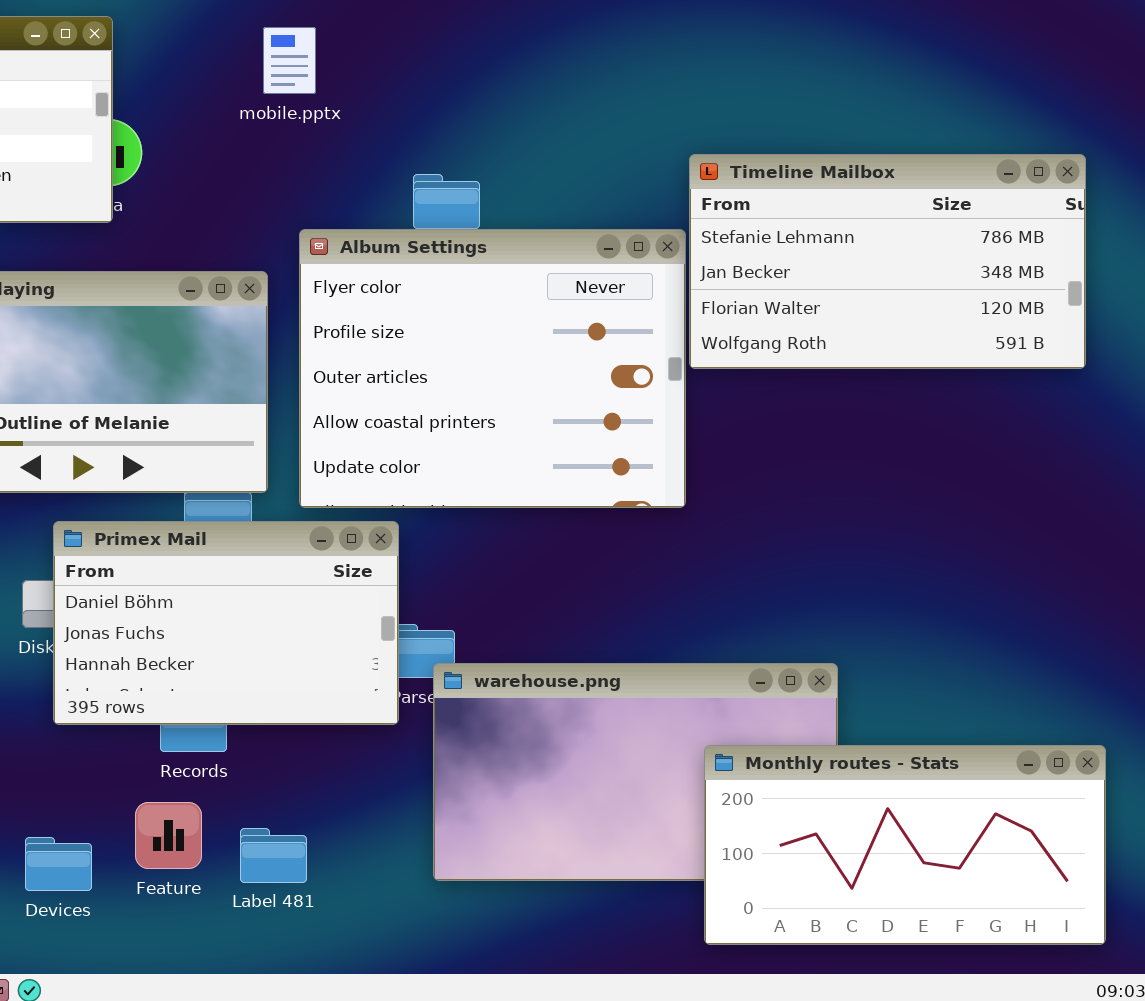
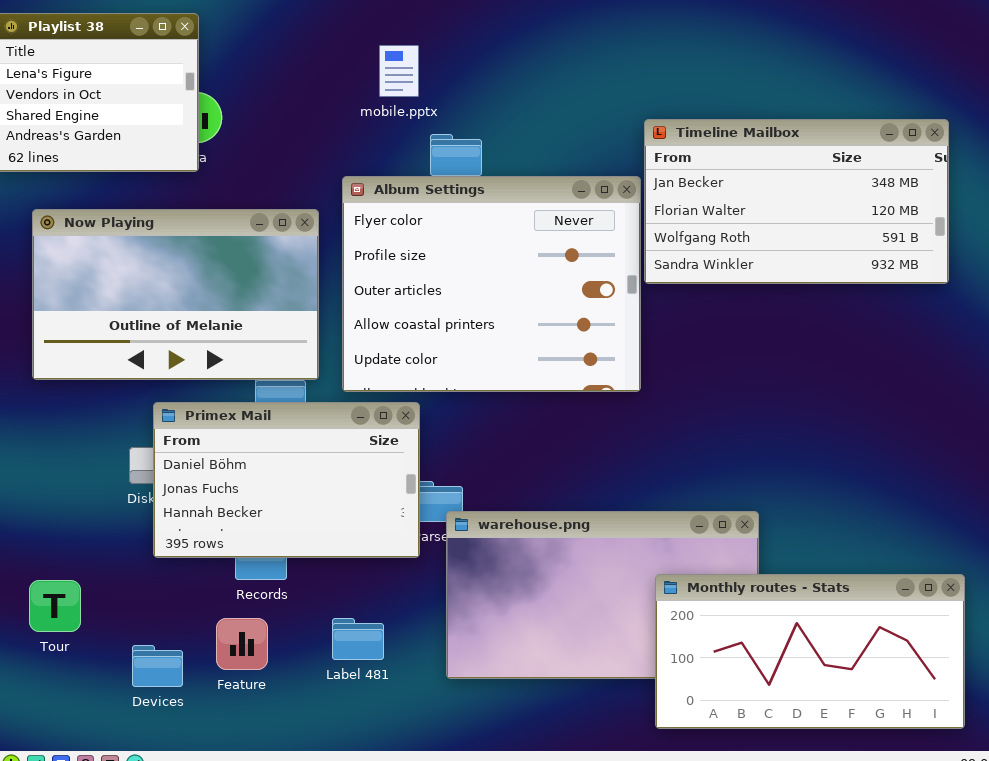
mobile.pptx: [263,27,316,94] -> [379,45,419,97], moved
Timeline Mailbox: [689,154,1086,369] -> [644,119,949,284], scrolled down 1 row
Label 481: [240,828,307,883] -> [332,618,384,660], moved

